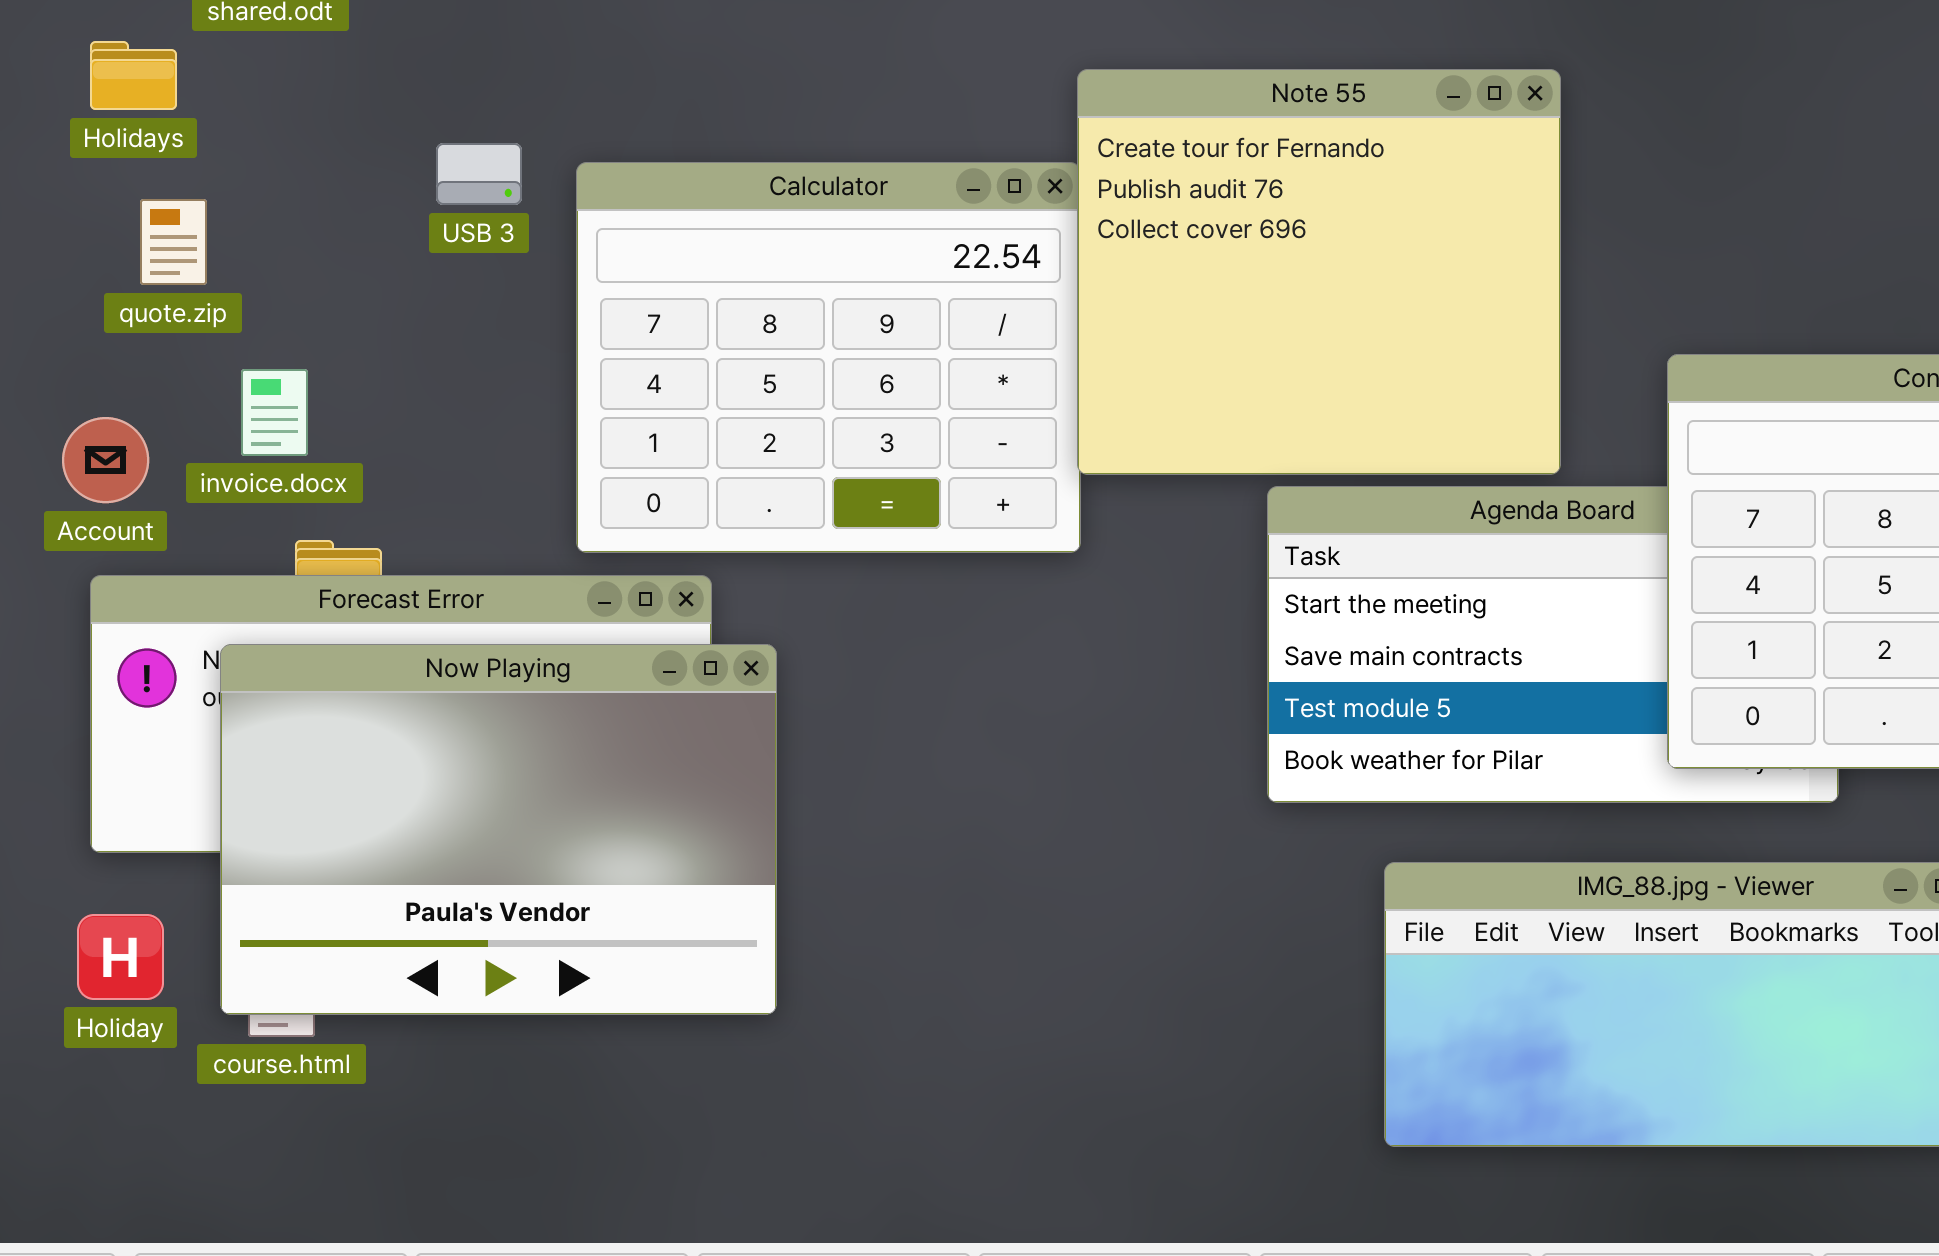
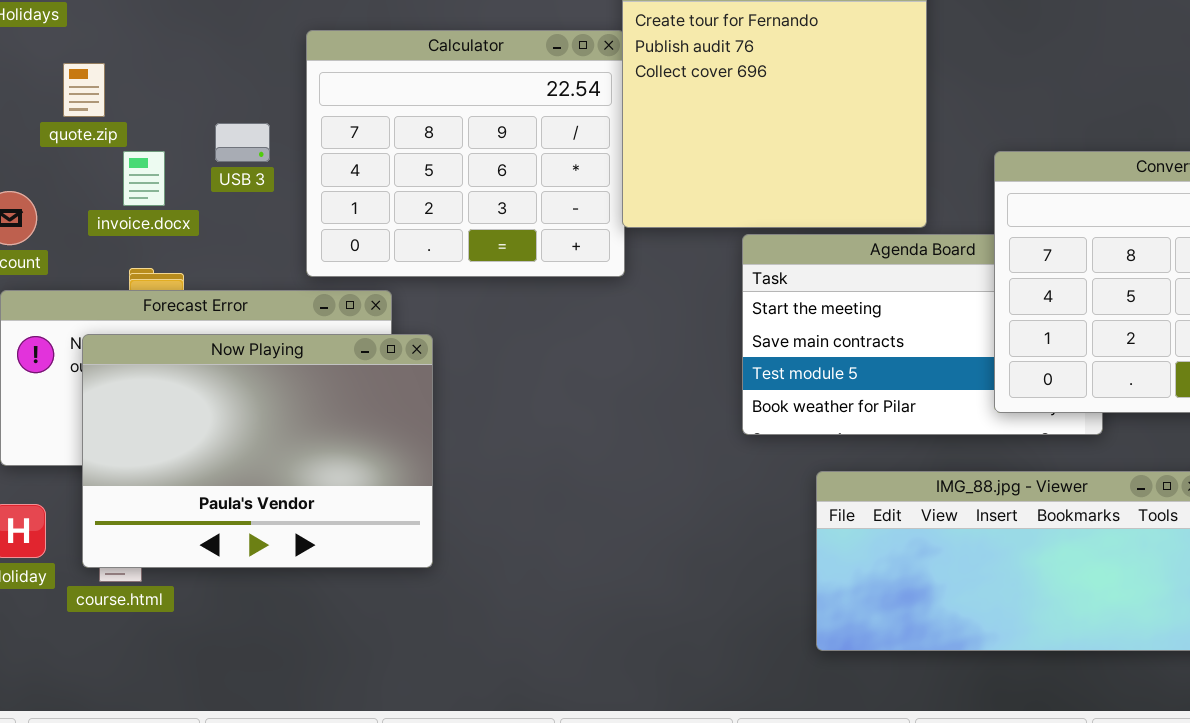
USB 3: [436,143,522,205] -> [215,123,270,162], moved
quote.zip: [140,199,207,285] -> [63,63,105,117], moved
invoice.docx: [241,369,308,456] -> [123,151,165,206], moved

